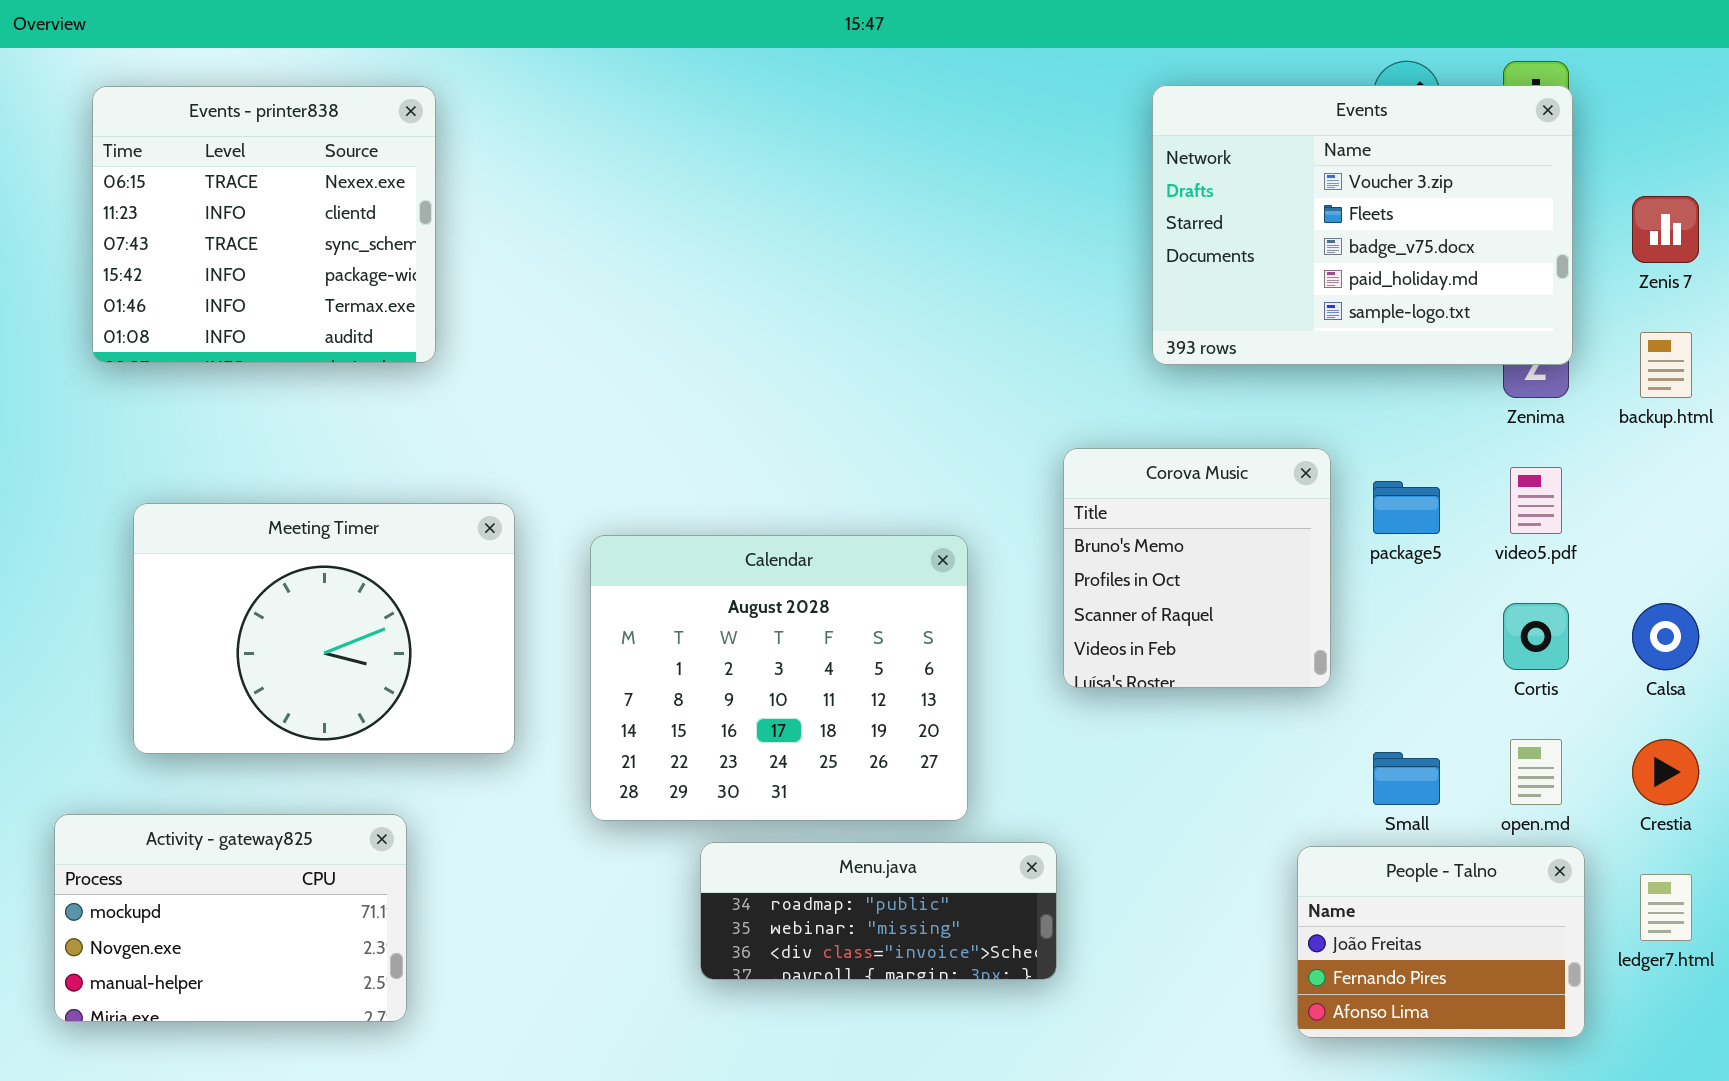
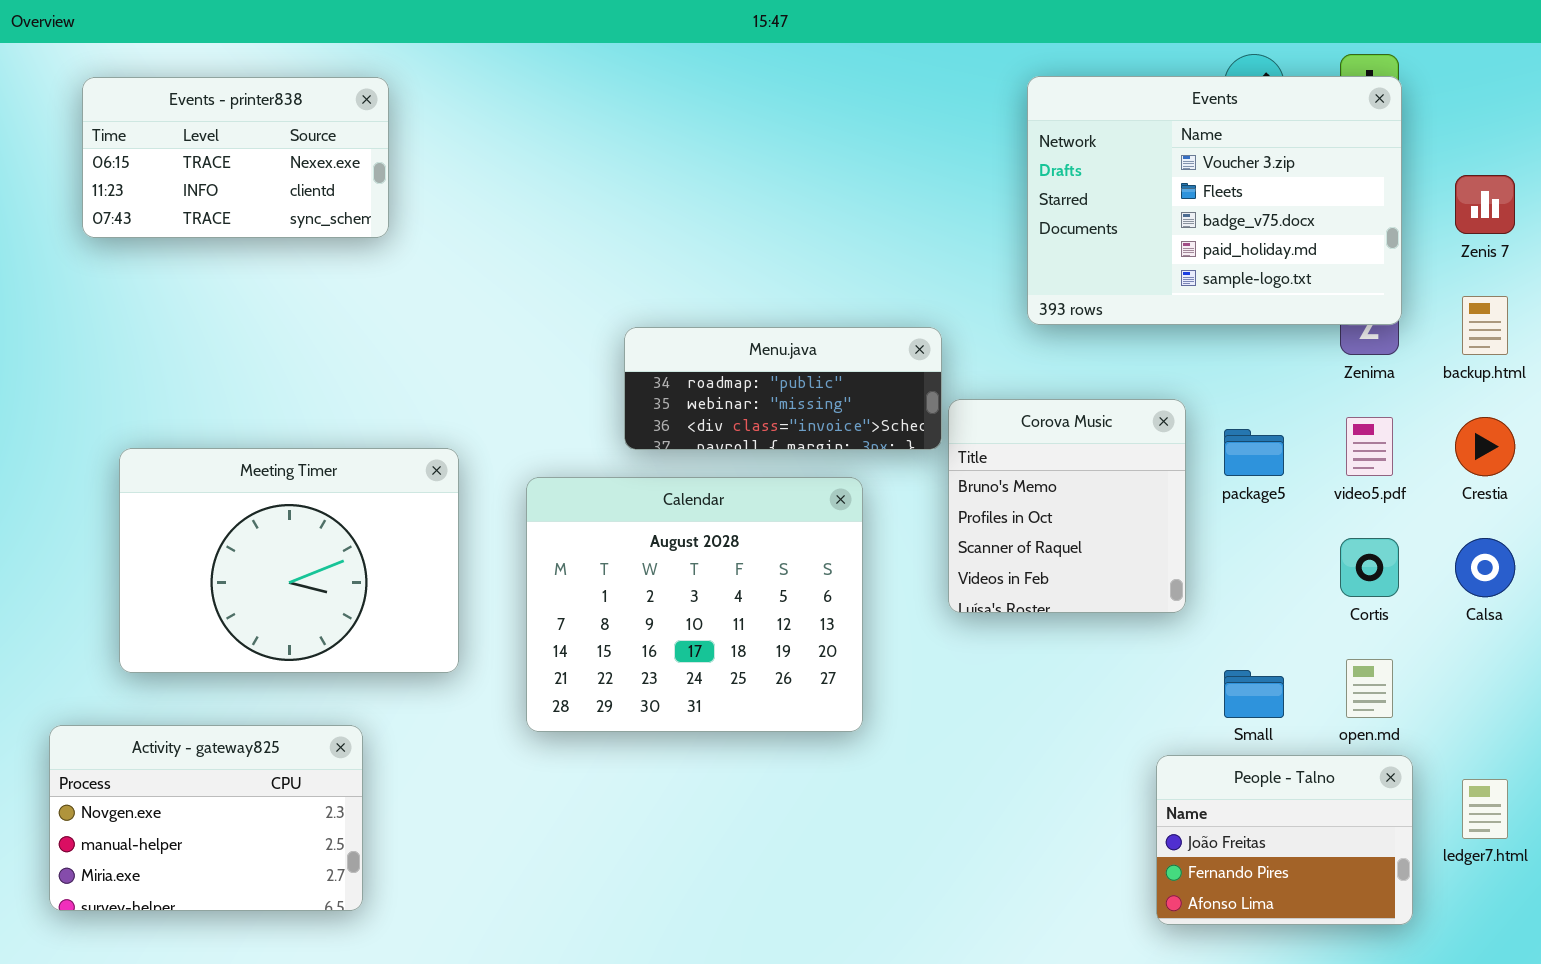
Events - printer838: [92,86,436,363] -> [82,77,389,238], resized
Crestia: [1632,739,1699,805] -> [1455,417,1515,476], moved
Activity - gateway825: [54,814,407,1022] -> [49,725,363,911], scrolled down 1 row
Menu.java: [700,842,1057,980] -> [624,327,942,450], moved

